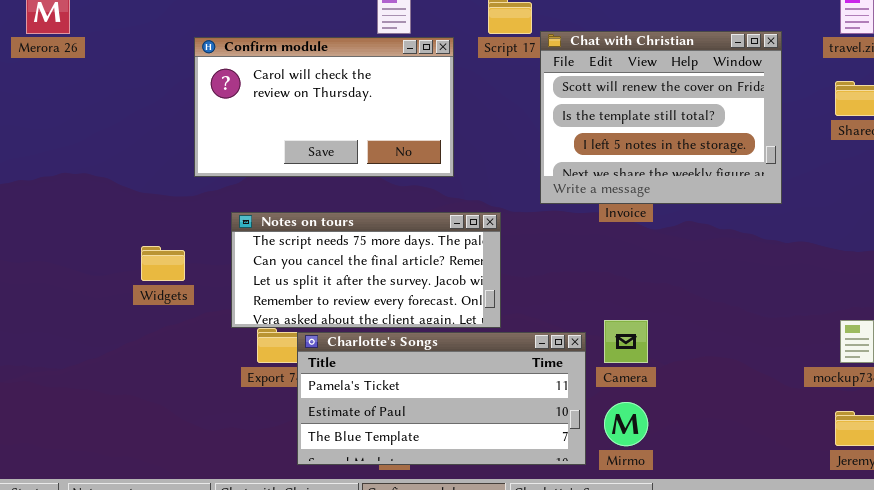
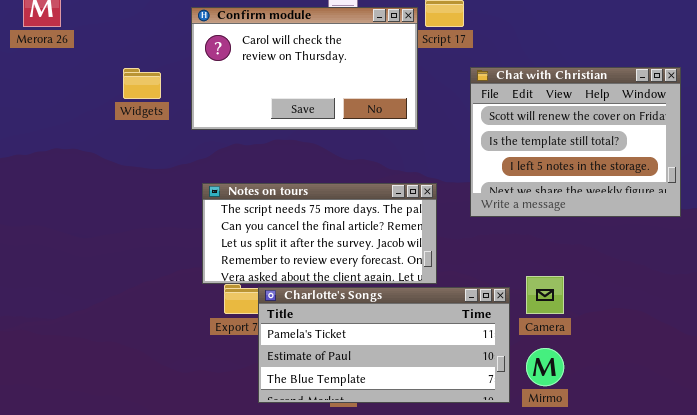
Chat with Christian: [540,31,782,204] -> [470,67,681,217], moved
Confirm module: [194,37,454,177] -> [191,7,418,130], moved
Widgets: [141,246,185,281] -> [123,68,161,99], moved

